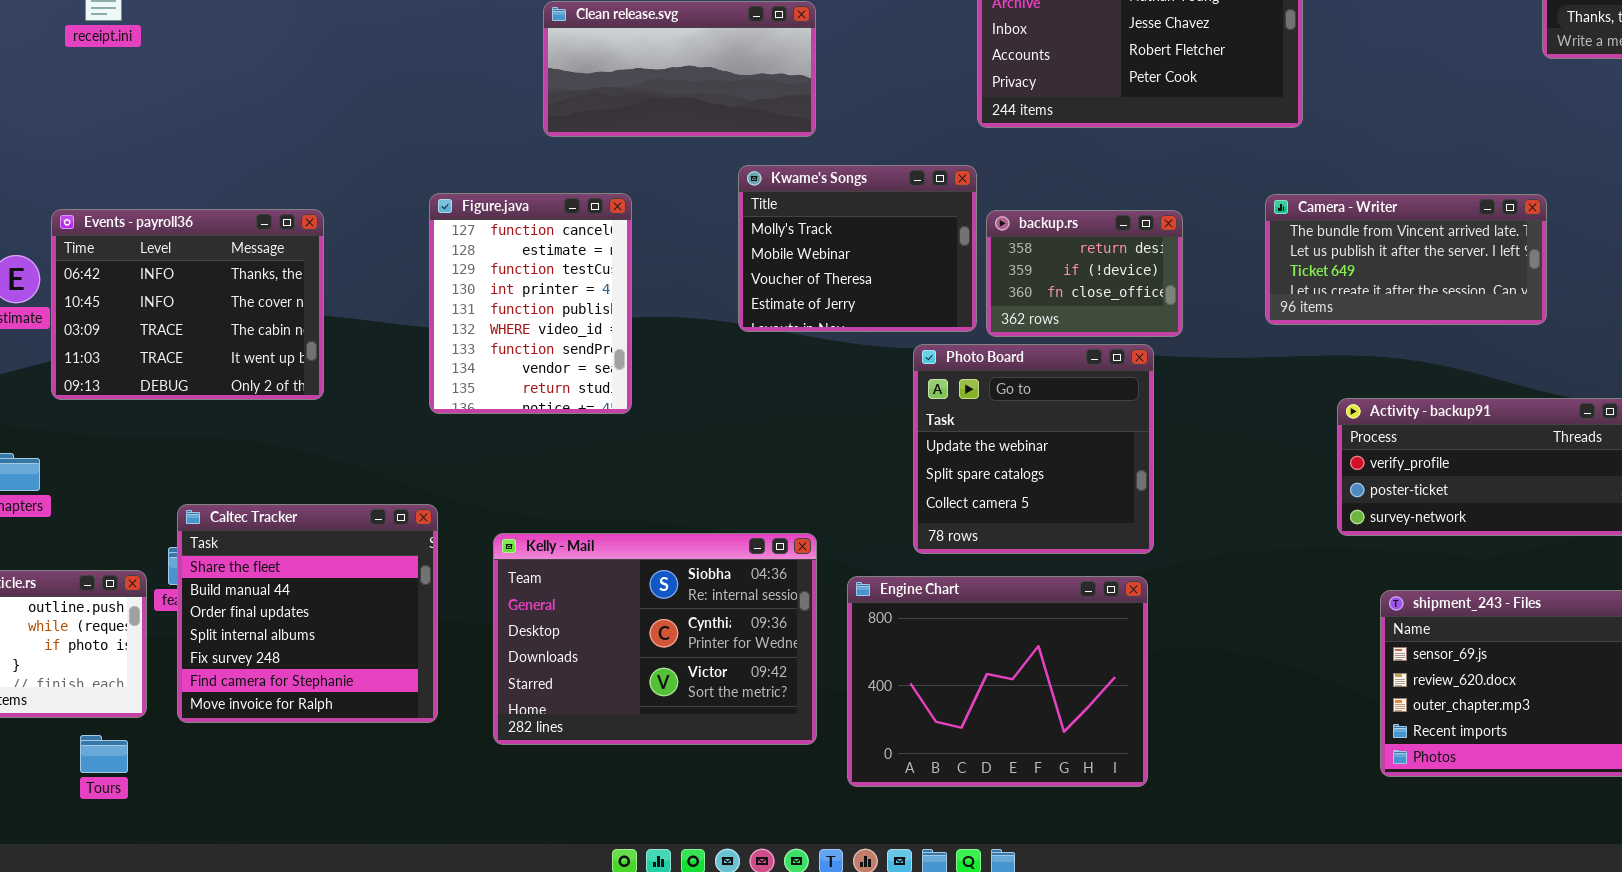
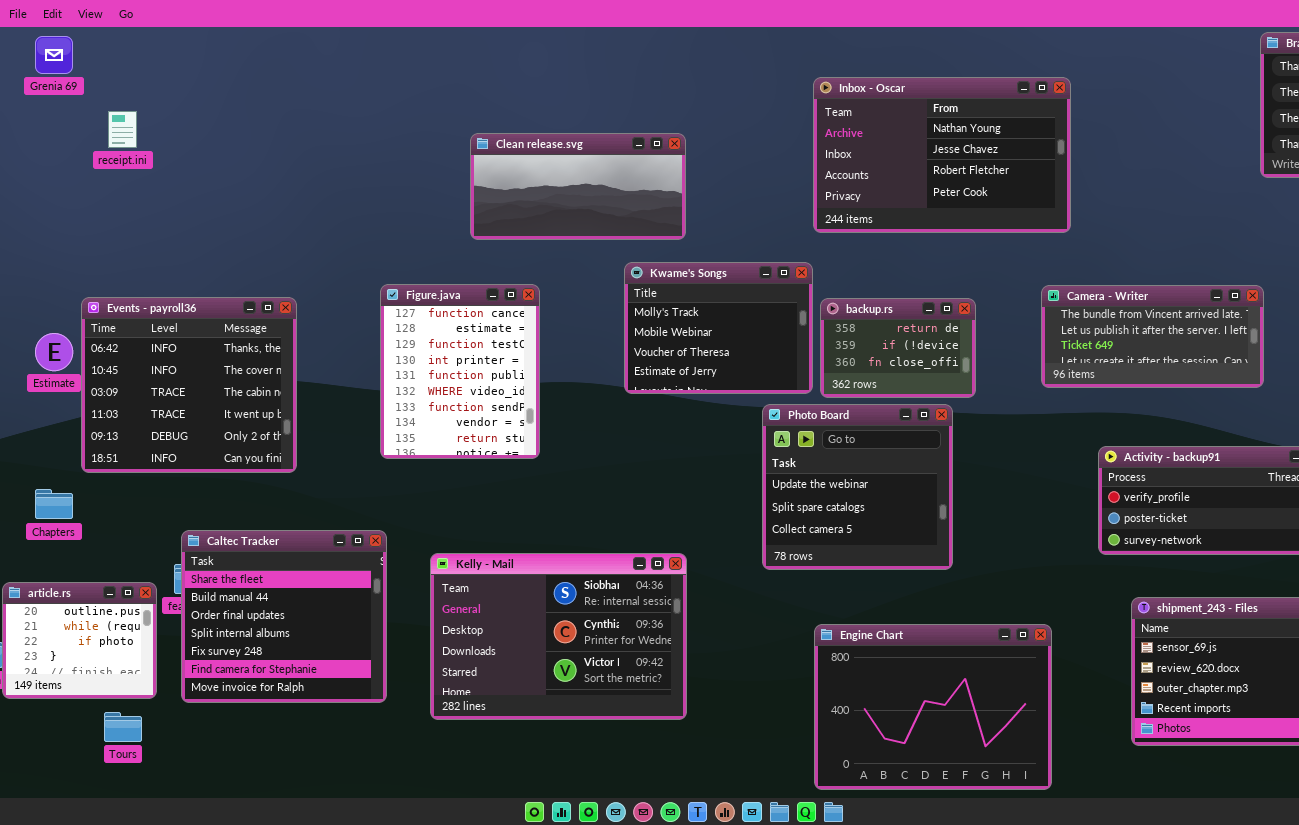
Events - payroll36: [51,209,324,400] -> [81,297,297,473], resized
Engine Chart: [847,576,1148,787] -> [814,624,1052,790], moved

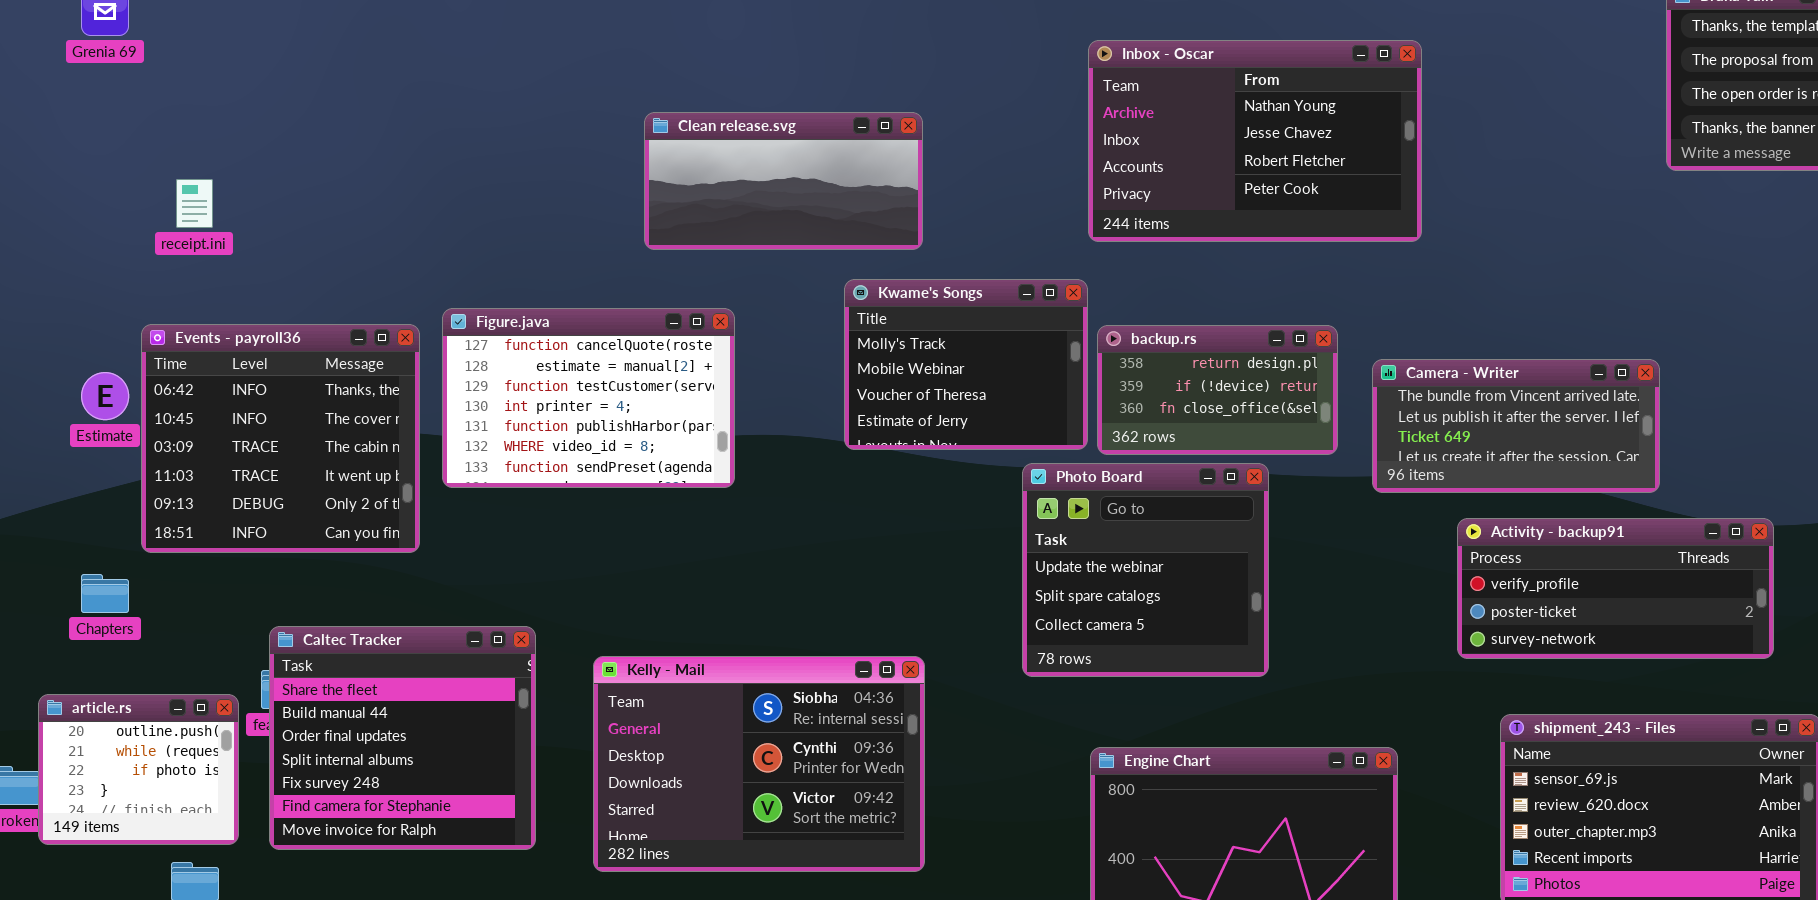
receipt.ini: [108,111,137,148] -> [176,179,213,228], moved
Figure.java: [380,284,540,459] -> [442,308,735,488], resized
Camera - Writer: [1041,285,1264,388] -> [1372,359,1660,493], moved
backup.rs: [820,298,976,398] -> [1097,325,1338,455], resized

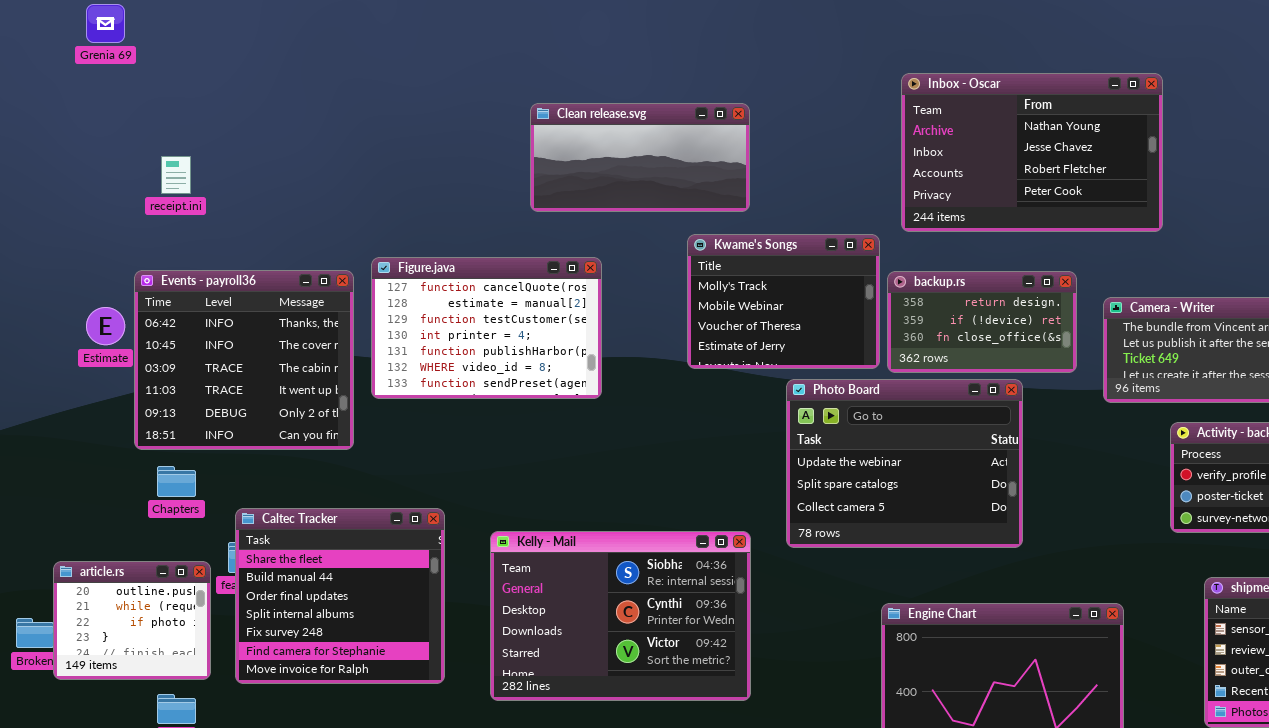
Inbox - Oscar: [1088,40,1422,242] -> [901,73,1163,232], moved
Photo Board: [1022,463,1269,677] -> [786,379,1023,548], resized
Chapters: [81,574,129,613] -> [157,466,196,497], moved

